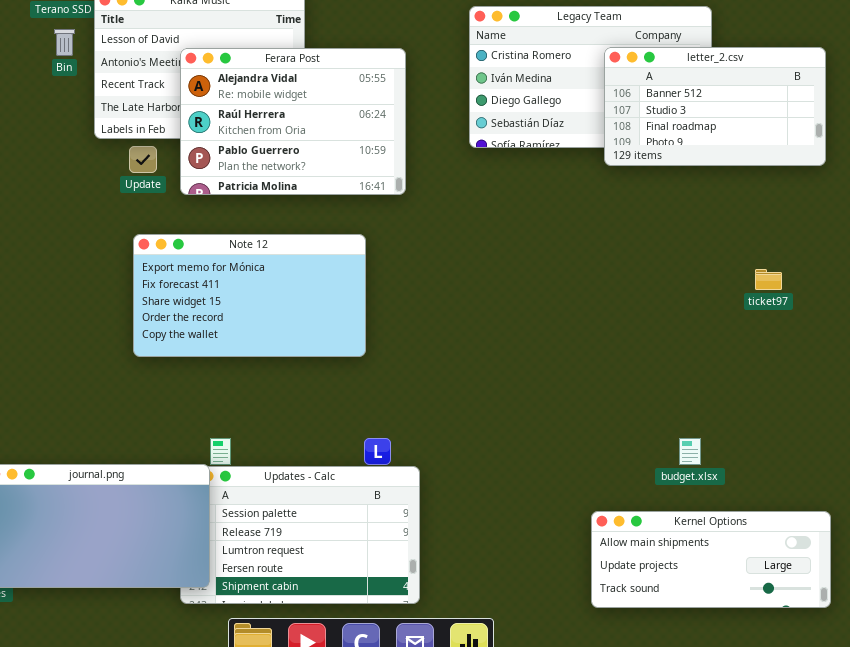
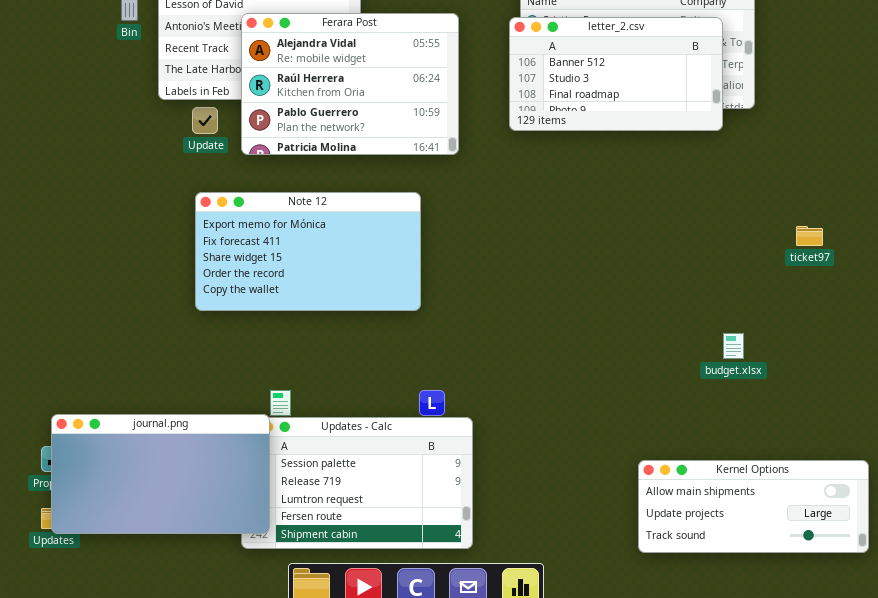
letter_2.csv: [604,47,826,166] -> [509,17,723,131], moved
budget.xlsx: [679,438,701,465] -> [723,333,744,359], moved

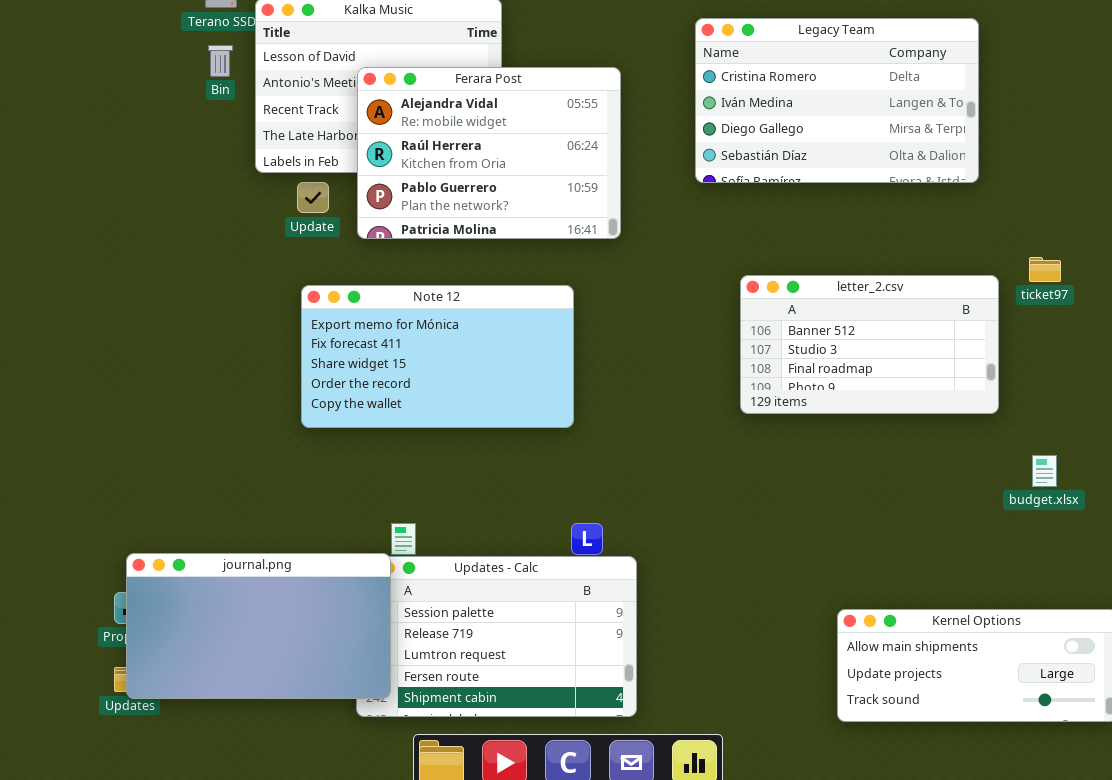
letter_2.csv: [509,17,723,131] -> [740,275,999,414], moved
ticket97: [796,226,823,246] -> [1029,257,1061,282], moved
budget.xlsx: [723,333,744,359] -> [1032,455,1057,487], moved

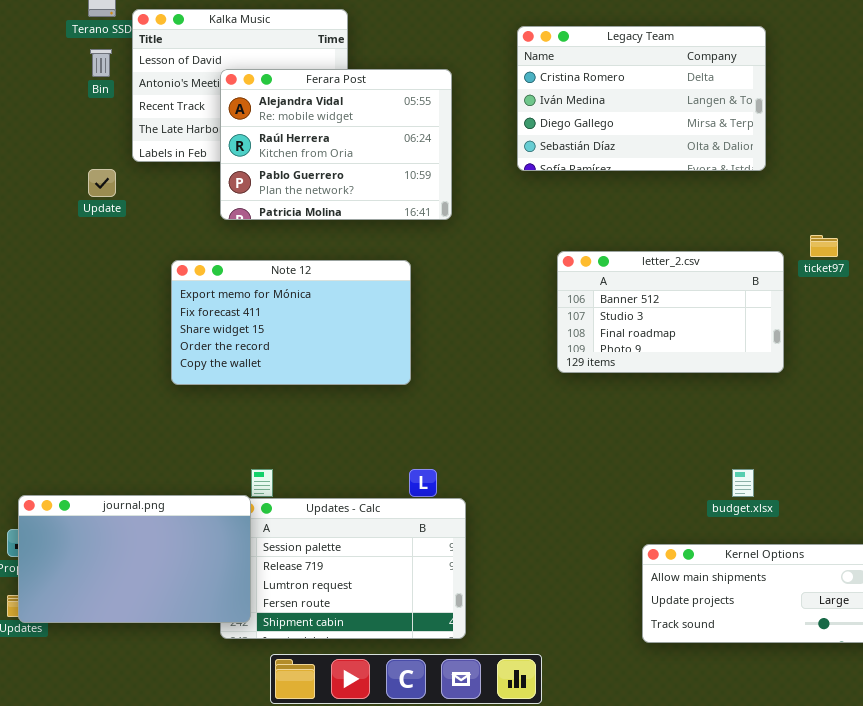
Update: [297,182,329,213] -> [88,169,116,197], moved
budget.xlsx: [1032,455,1057,487] -> [732,469,754,497], moved

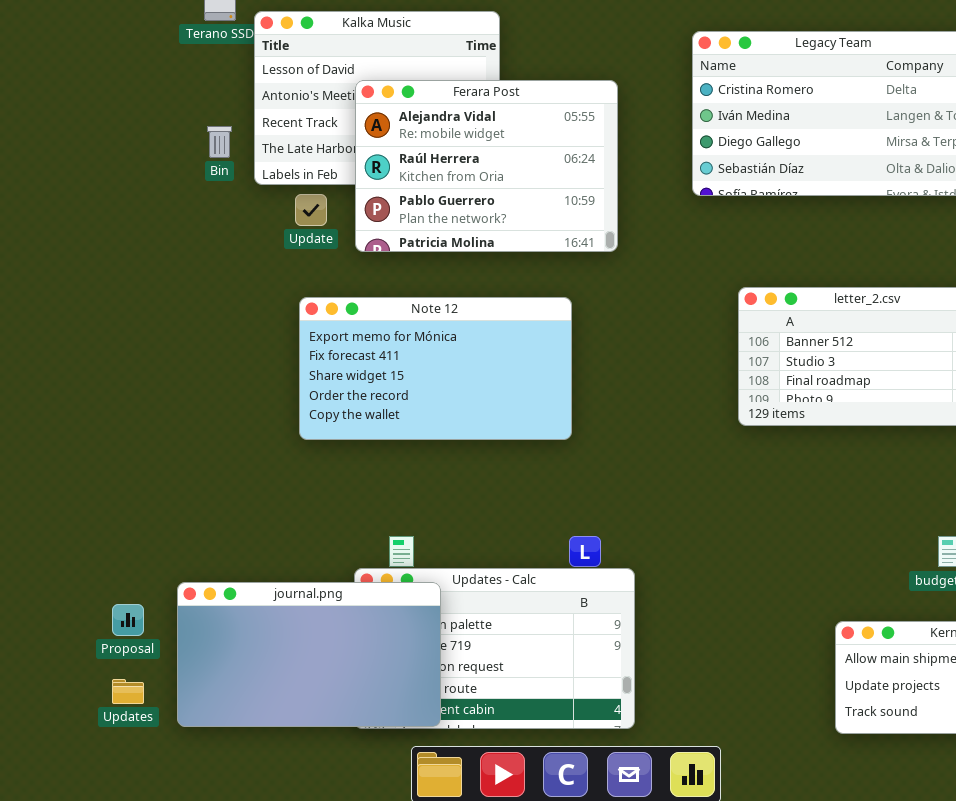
Bin: [90,49,112,77] -> [207,126,232,158], moved
Update: [88,169,116,197] -> [295,194,327,226], moved
journal.png: [18,495,251,623] -> [177,582,441,727], moved

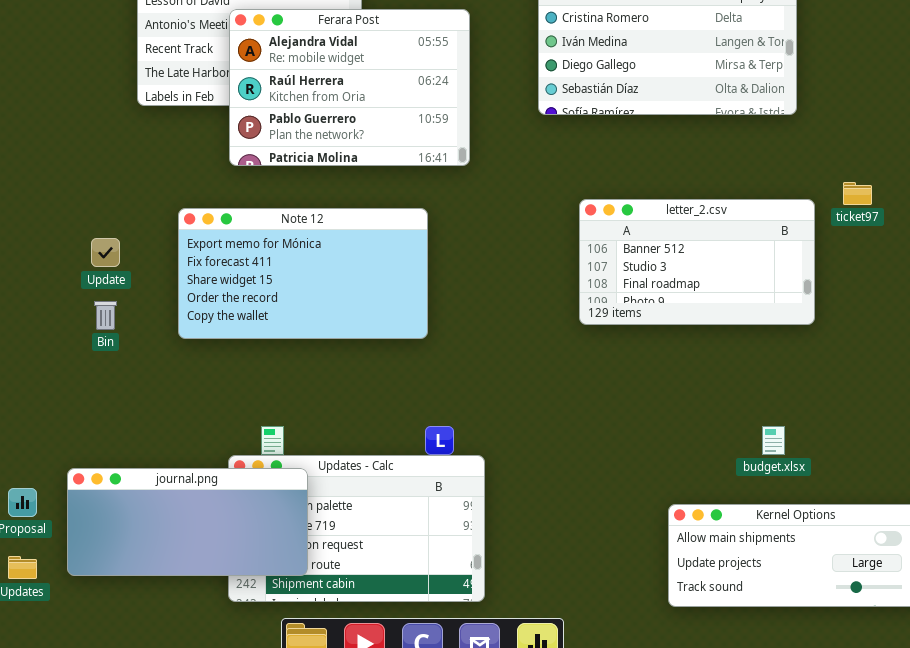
Bin: [207,126,232,158] -> [94,301,117,330], moved
Update: [295,194,327,226] -> [91,238,120,267], moved
journal.png: [177,582,441,727] -> [67,468,308,576], resized

